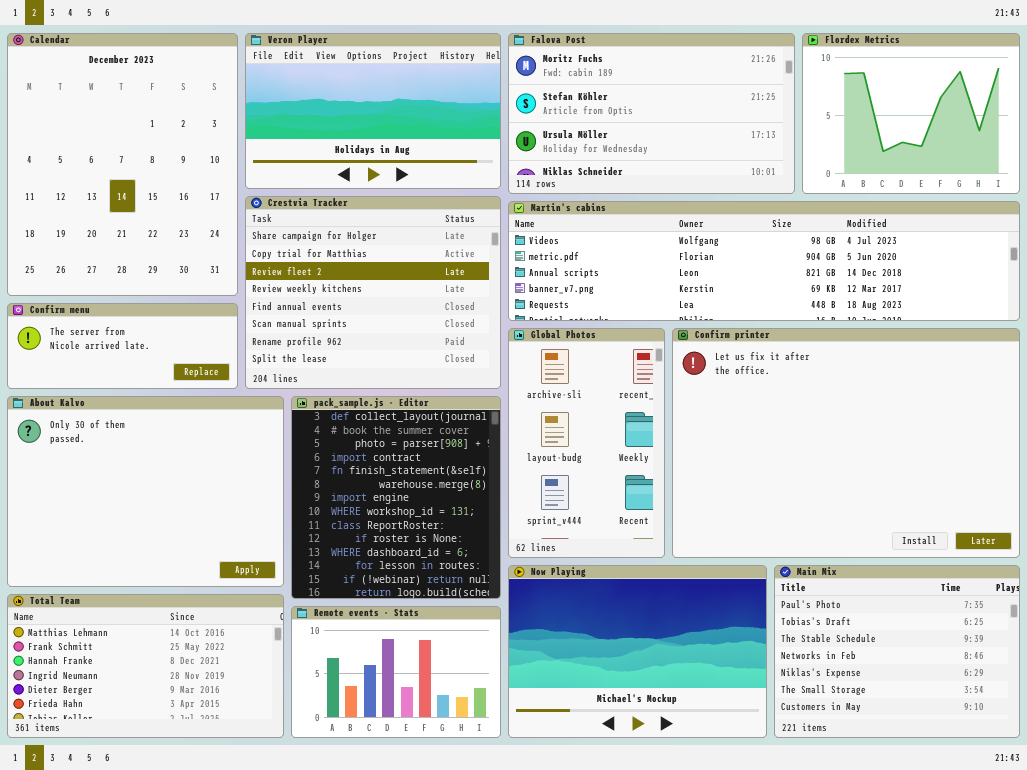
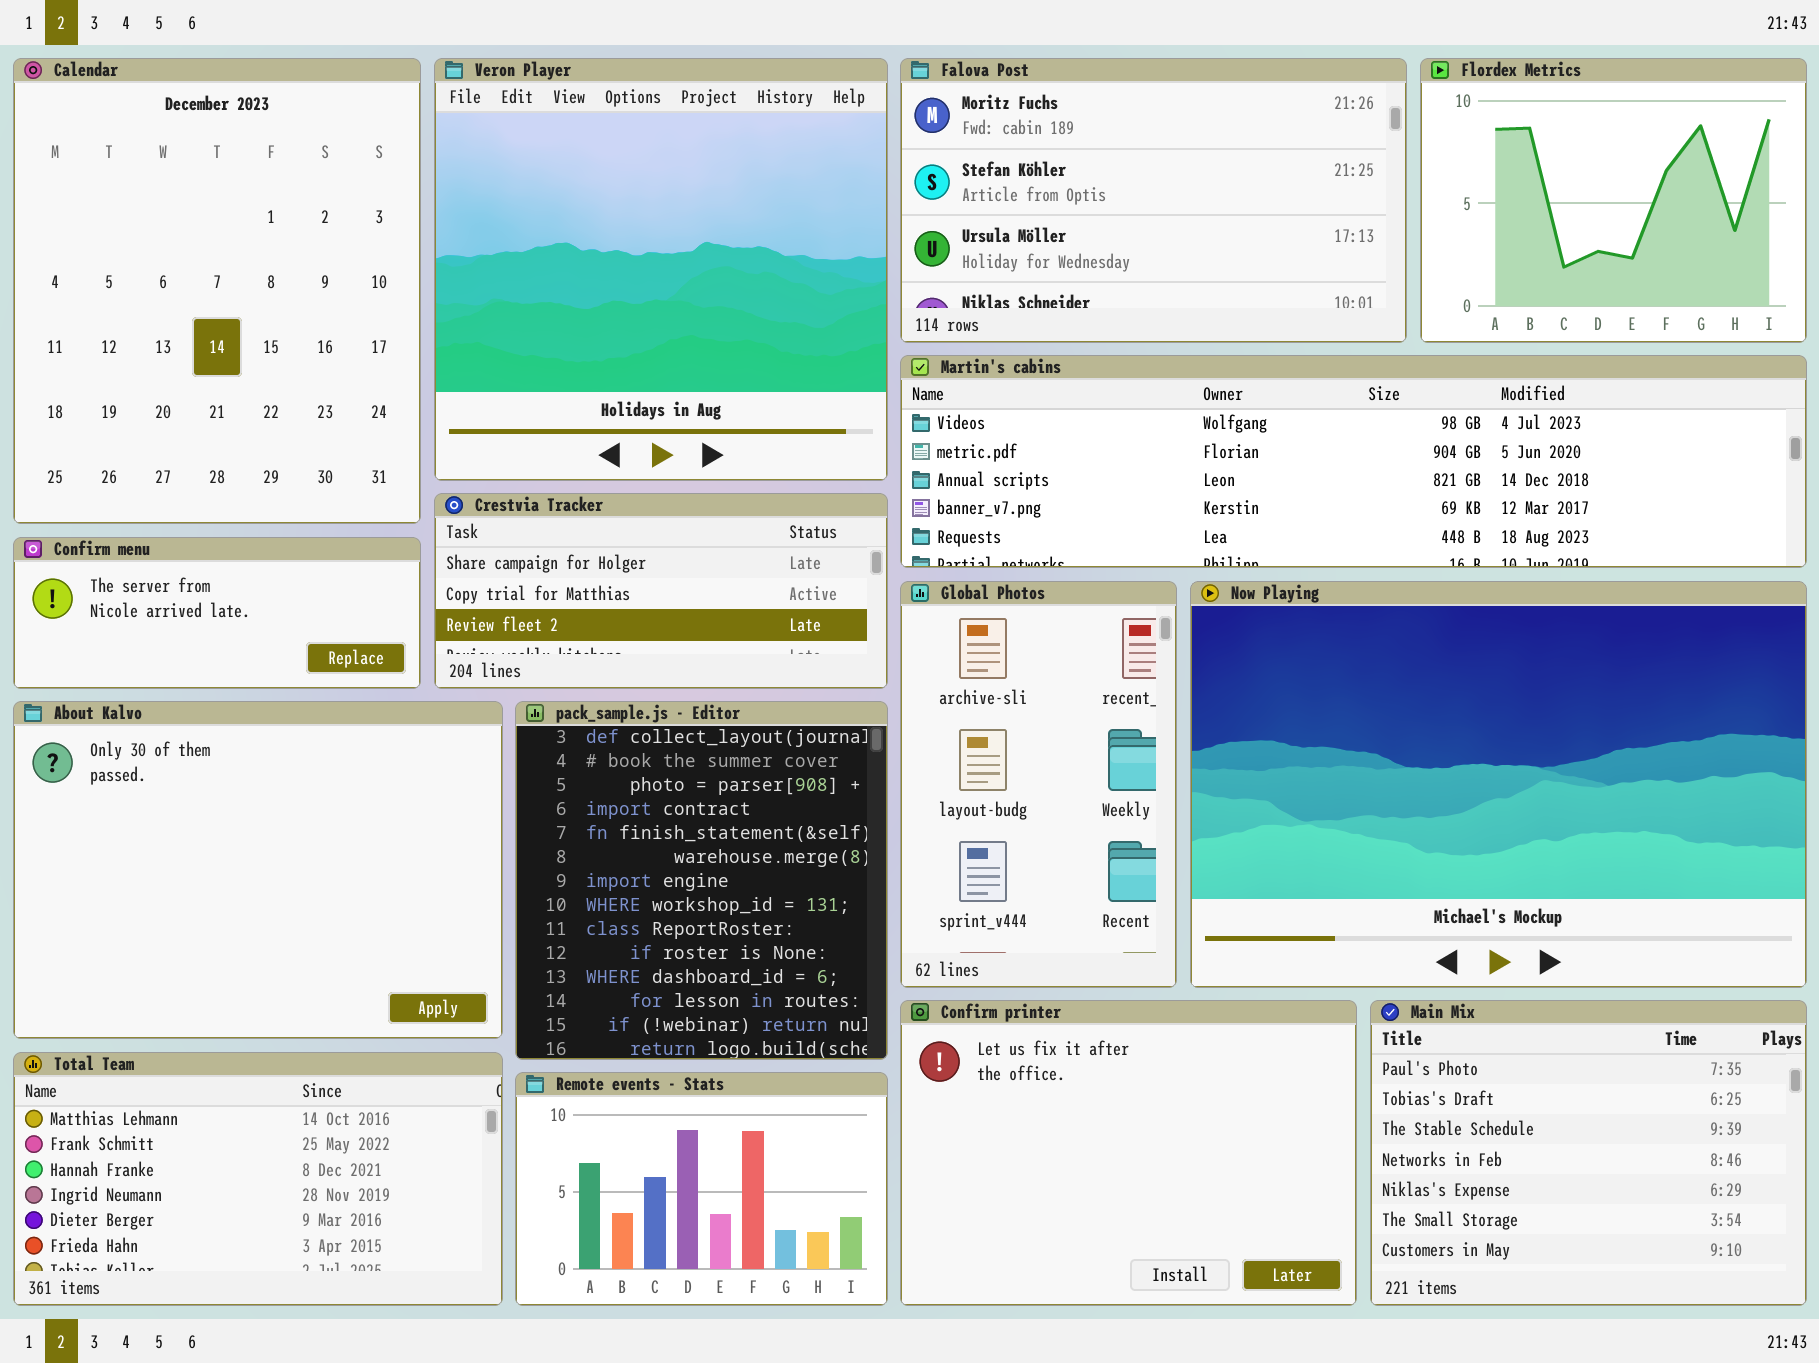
Veron Player: [245,33,501,189] -> [434,58,888,481], resized
Crestvia Tracker: [245,196,501,389] -> [434,493,888,689], resized
Confirm printer: [672,328,1020,558] -> [900,1000,1357,1306], moved, resized
Now Playing: [508,565,767,738] -> [1190,581,1807,988], moved, resized

